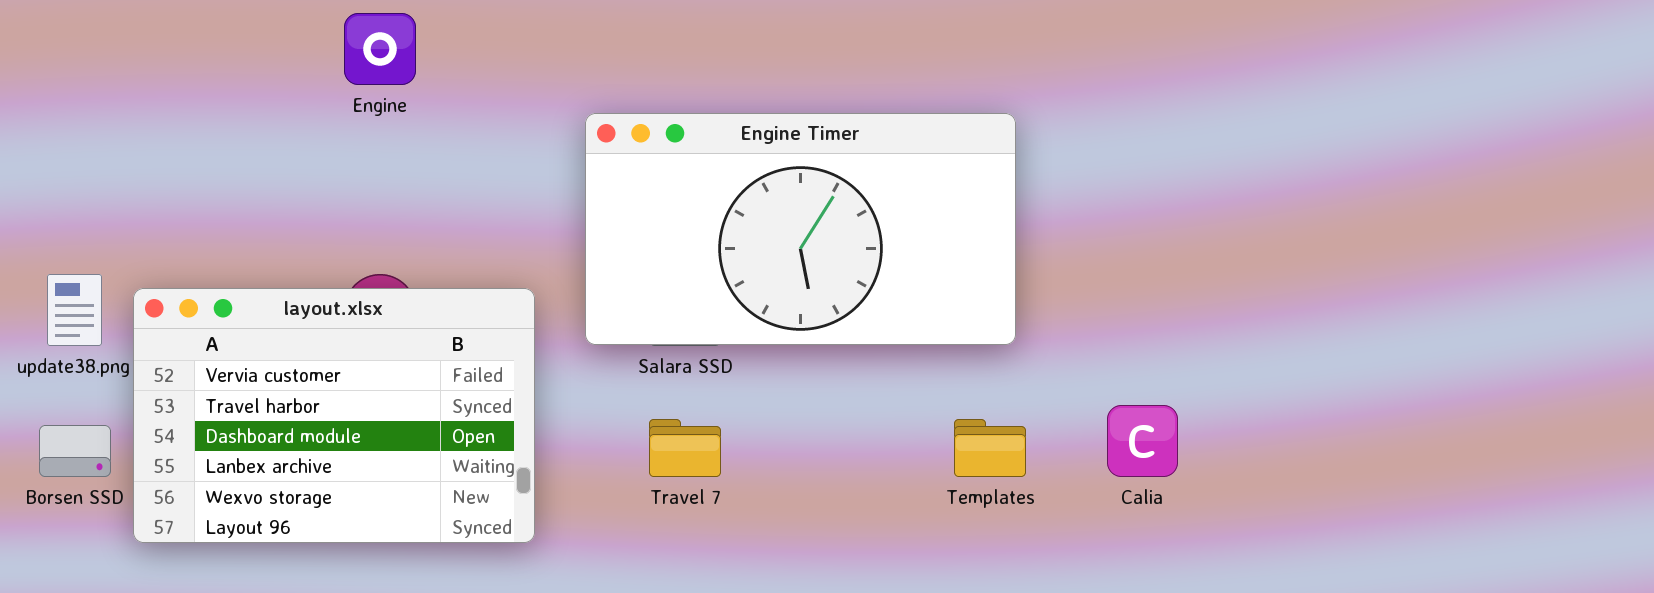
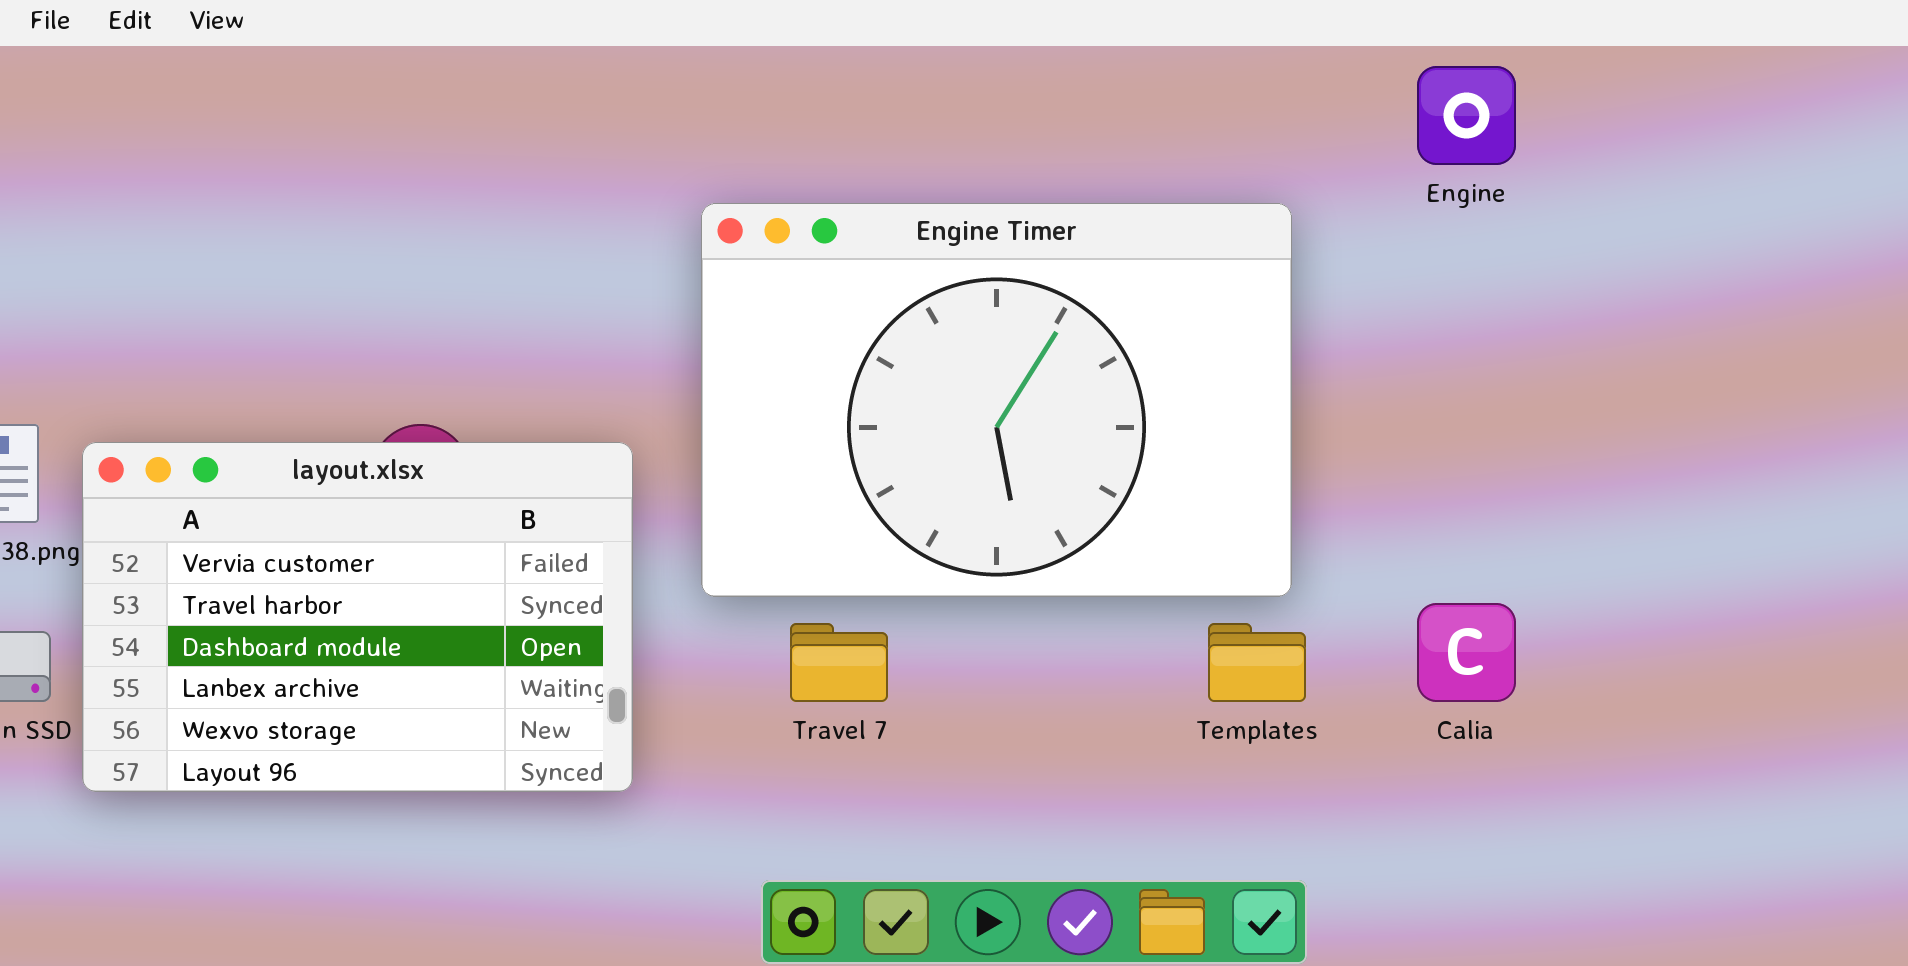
Engine: [344,13,416,85] -> [1417,66,1516,165], moved
Engine Timer: [585,113,1016,345] -> [701,203,1292,597], resized

